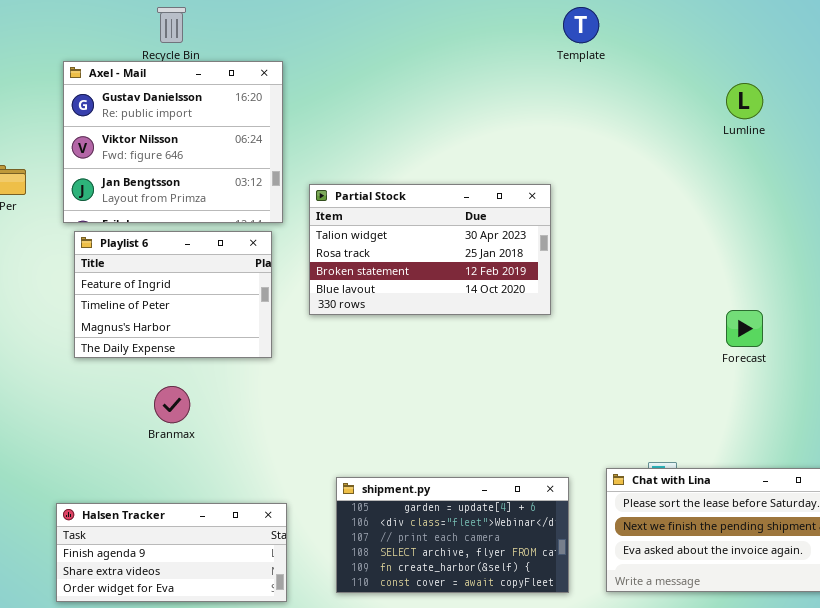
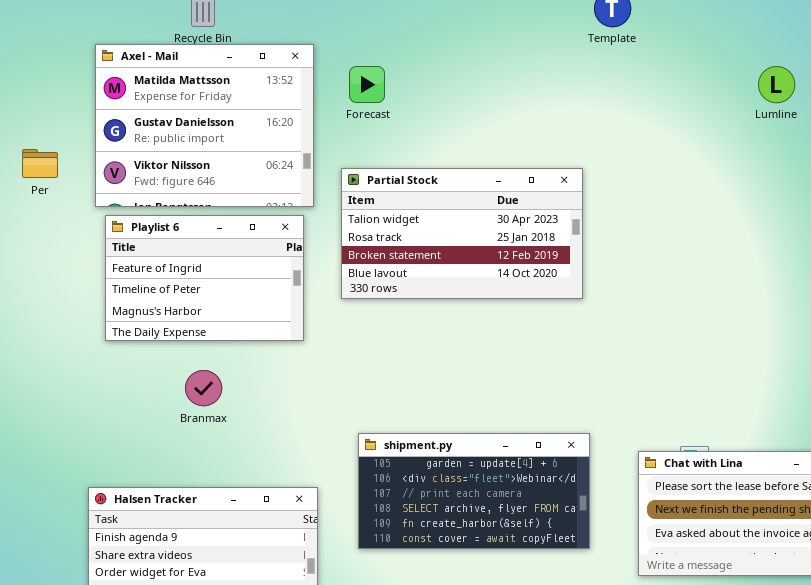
Axel - Mail: [63,61,283,223] -> [95,44,314,207], scrolled up 1 row
Forecast: [726,310,763,347] -> [349,66,385,103], moved
shipment.py: [336,477,569,593] -> [358,433,590,549], moved

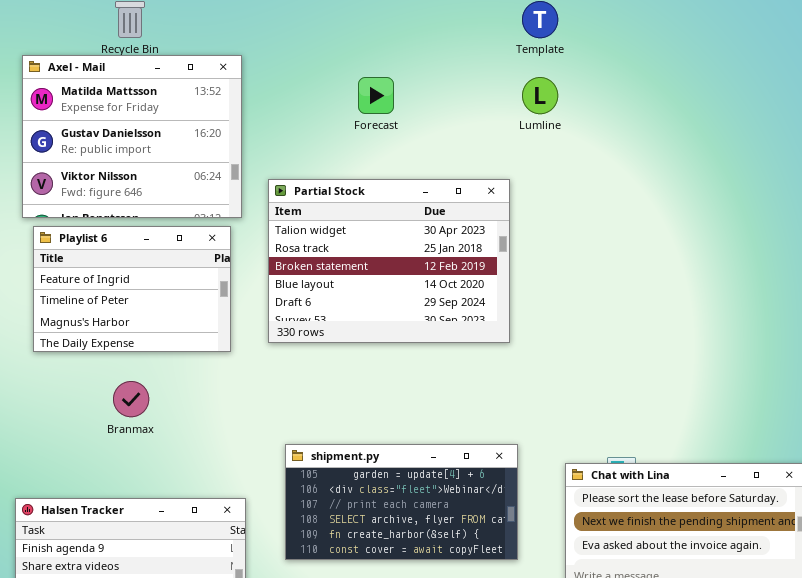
Forecast: [349,66,385,103] -> [358,77,394,114], moved
Lumline: [758,66,795,103] -> [522,77,558,114], moved
Partial Stock: [341,168,583,299] -> [268,179,510,343], resized

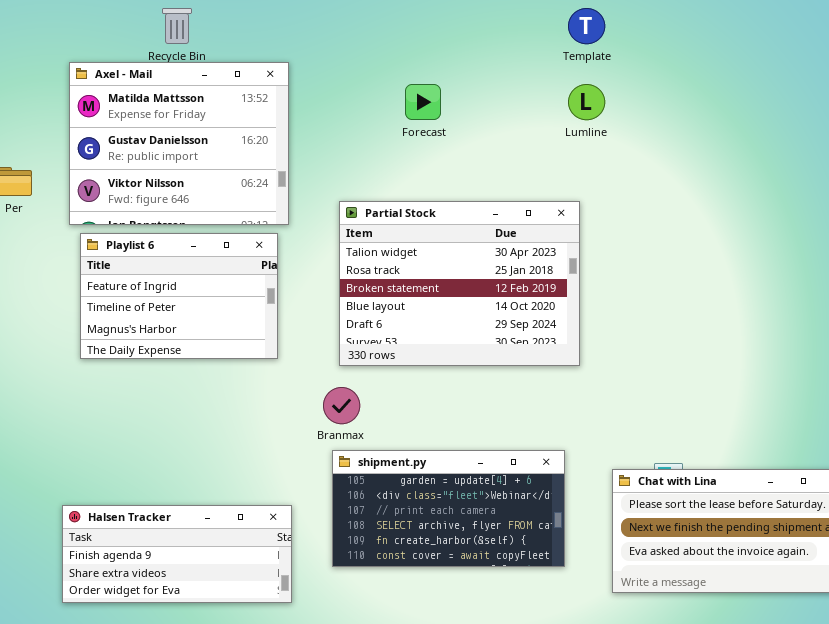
Partial Stock: [268,179,510,343] -> [339,201,580,366], moved
Branmax: [113,381,149,417] -> [323,387,360,424], moved

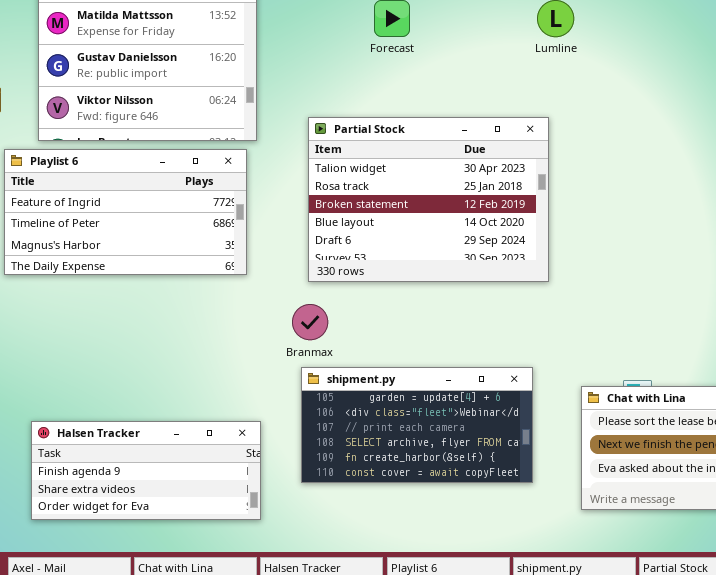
Playlist 6: [80,233,278,359] -> [4,149,247,275], resized

